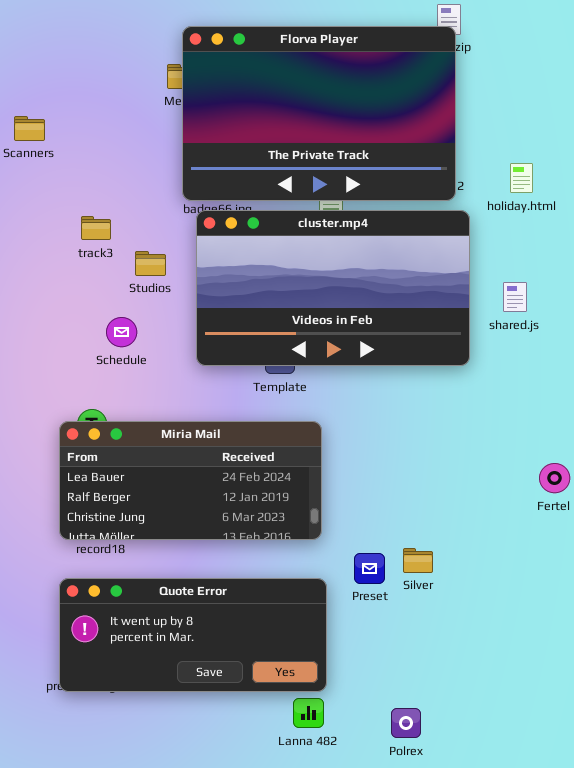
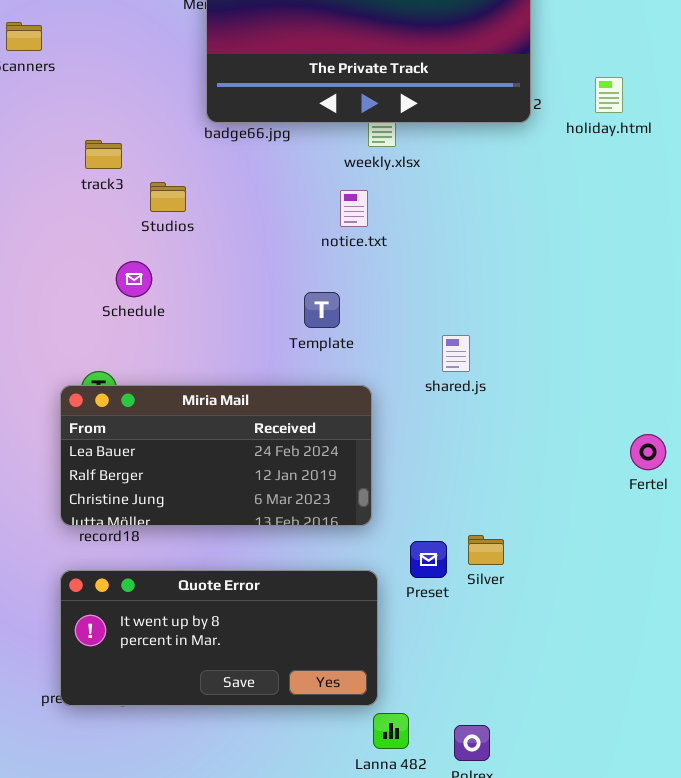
cluster.mp4: [196,210,470,366] -> none, closed
shared.js: [503,282,527,312] -> [442,335,470,372], moved
Lanna 482: [293,698,324,728] -> [373,713,409,749], moved

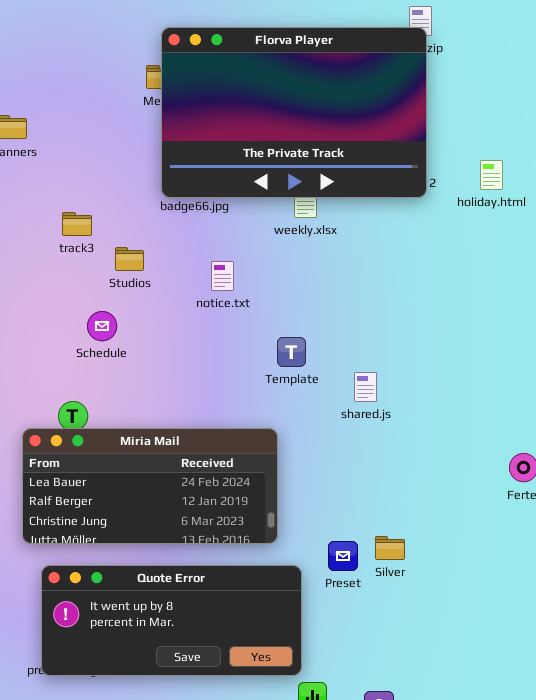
notice.txt: [340,190,368,227] -> [211,261,234,291], moved
Template: [304,292,340,328] -> [277,337,306,367], moved
Miria Mail: [60,385,372,526] -> [22,428,278,544], moved

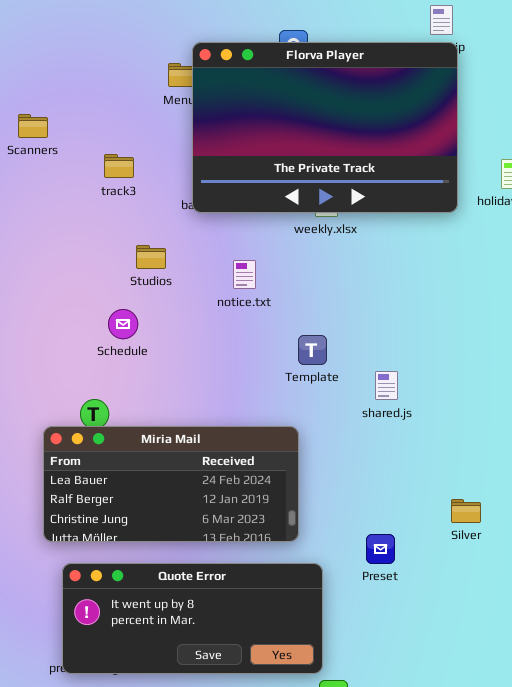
Florva Player: [161,27,427,198] -> [192,42,458,213], moved
track3: [62,212,92,236] -> [104,154,134,178], moved
Silver: [375,536,405,560] -> [451,499,481,523], moved
Preset: [328,541,358,571] -> [366,534,395,564], moved

